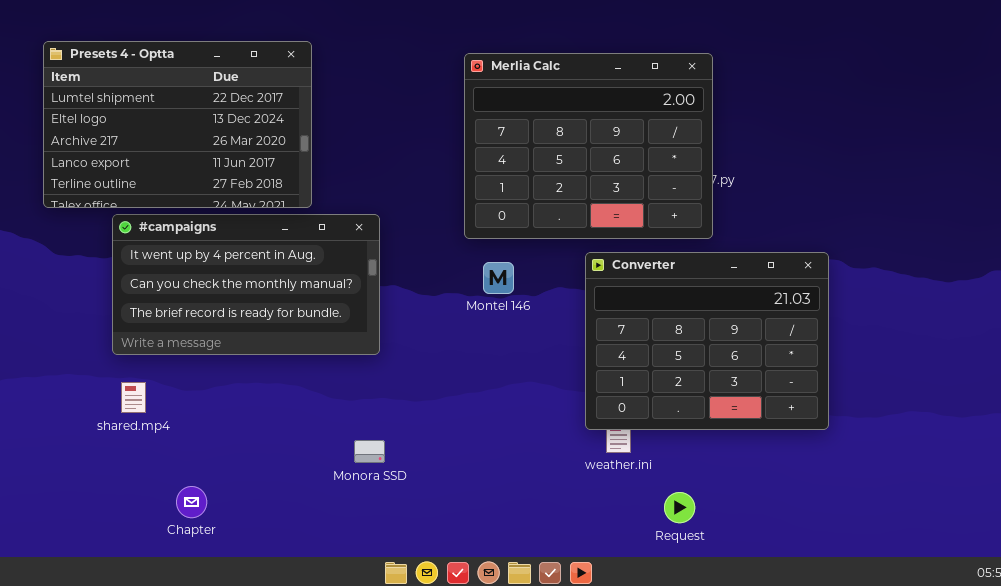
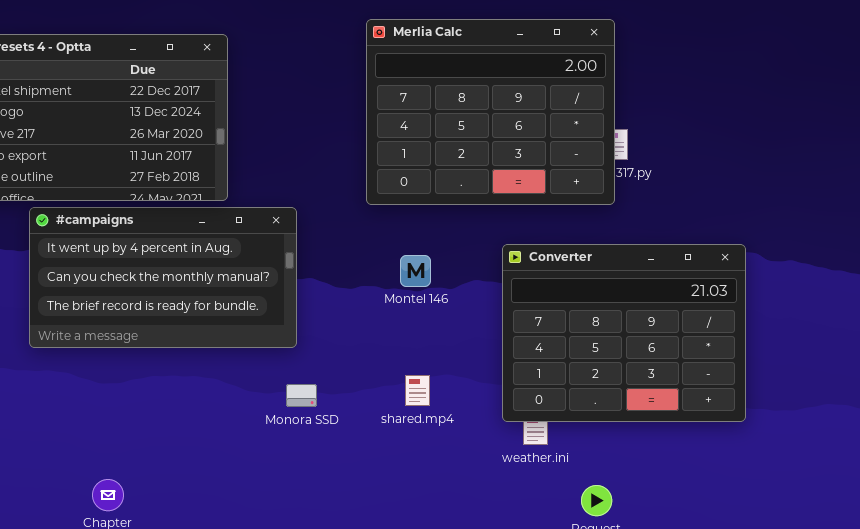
Merlia Calc: [464,53,713,239] -> [366,19,615,205], moved
shared.mp4: [121,382,146,413] -> [405,375,430,406], moved
Monora SSD: [354,440,385,463] -> [286,384,317,407], moved

